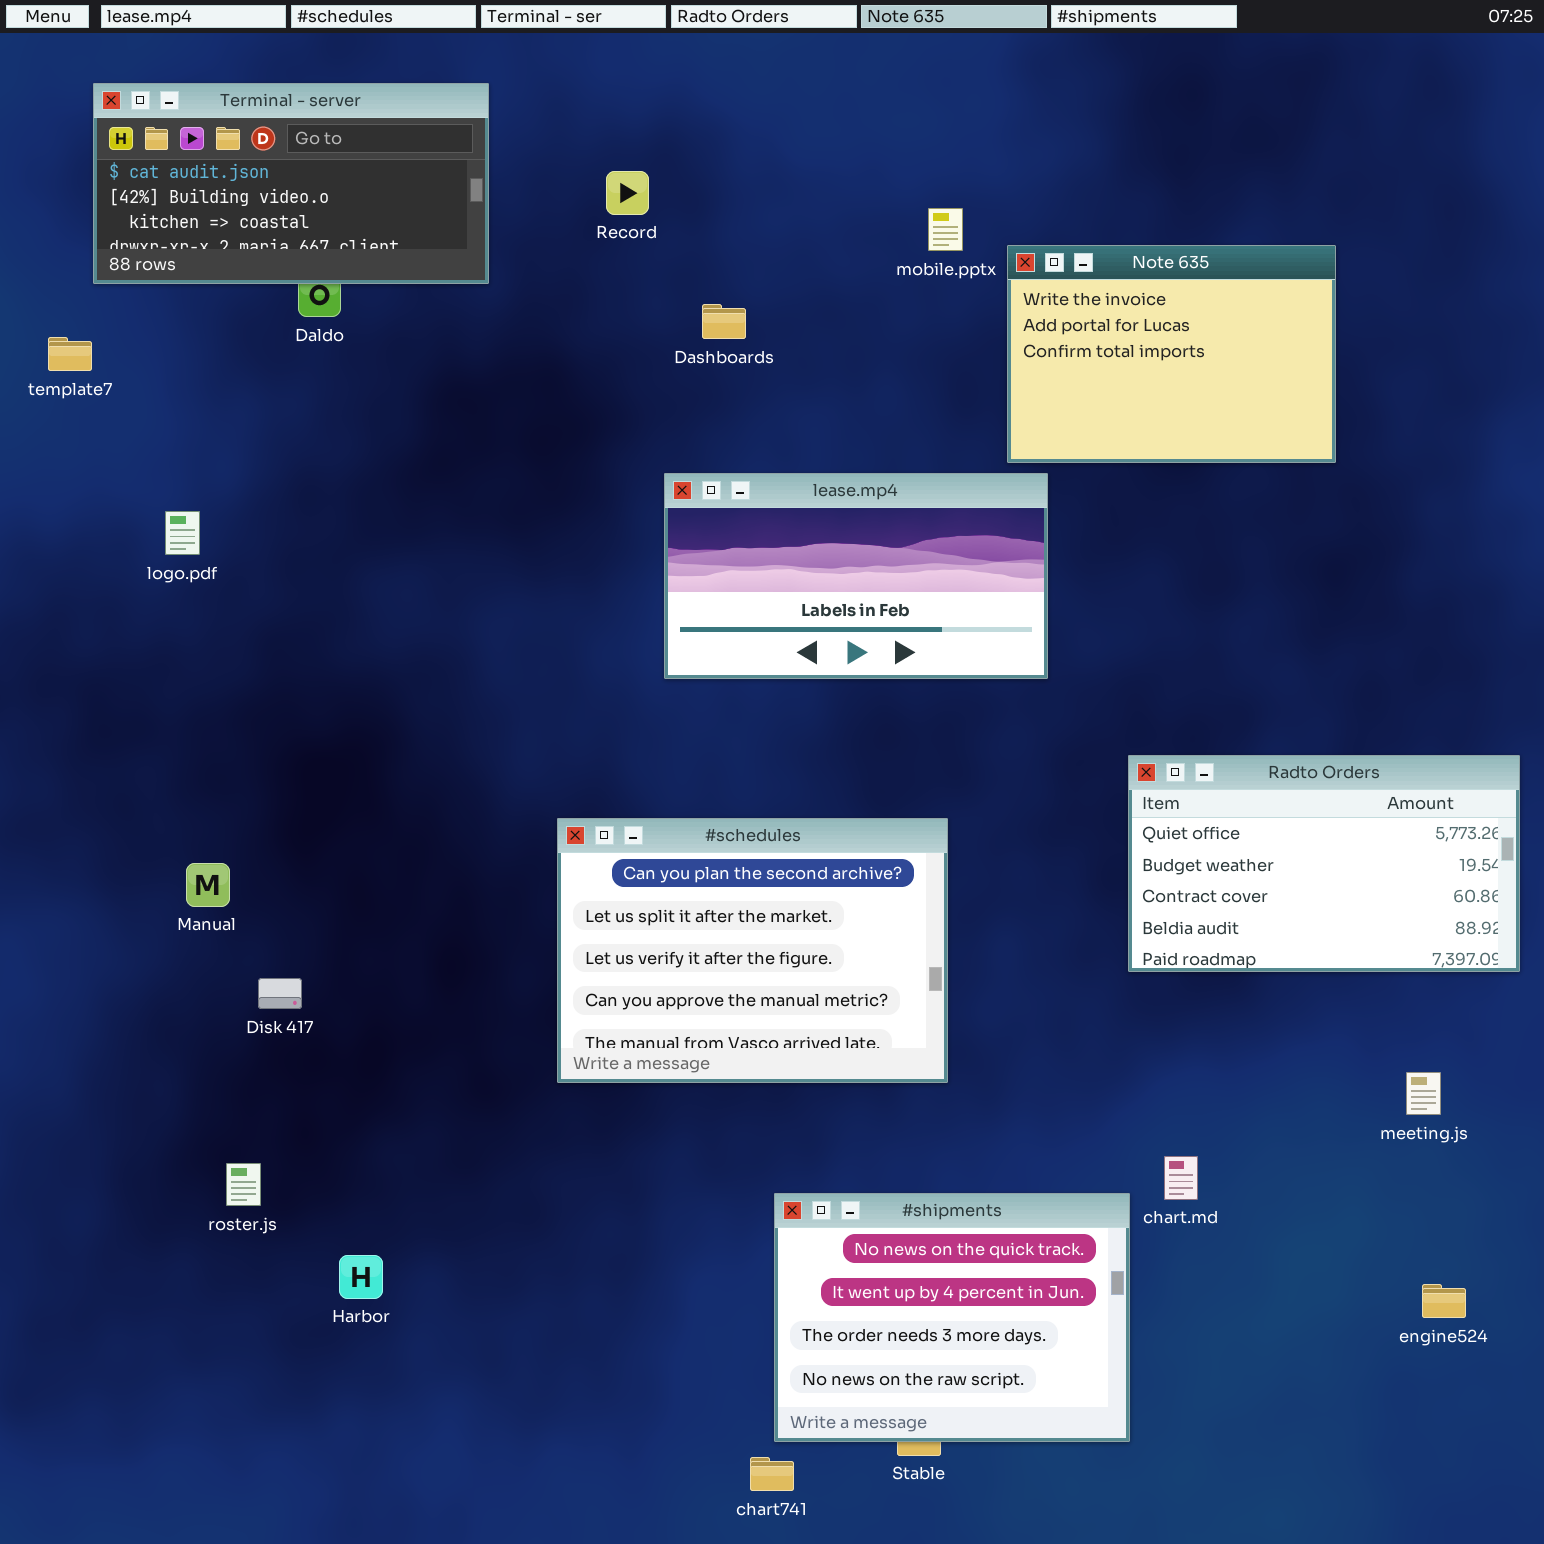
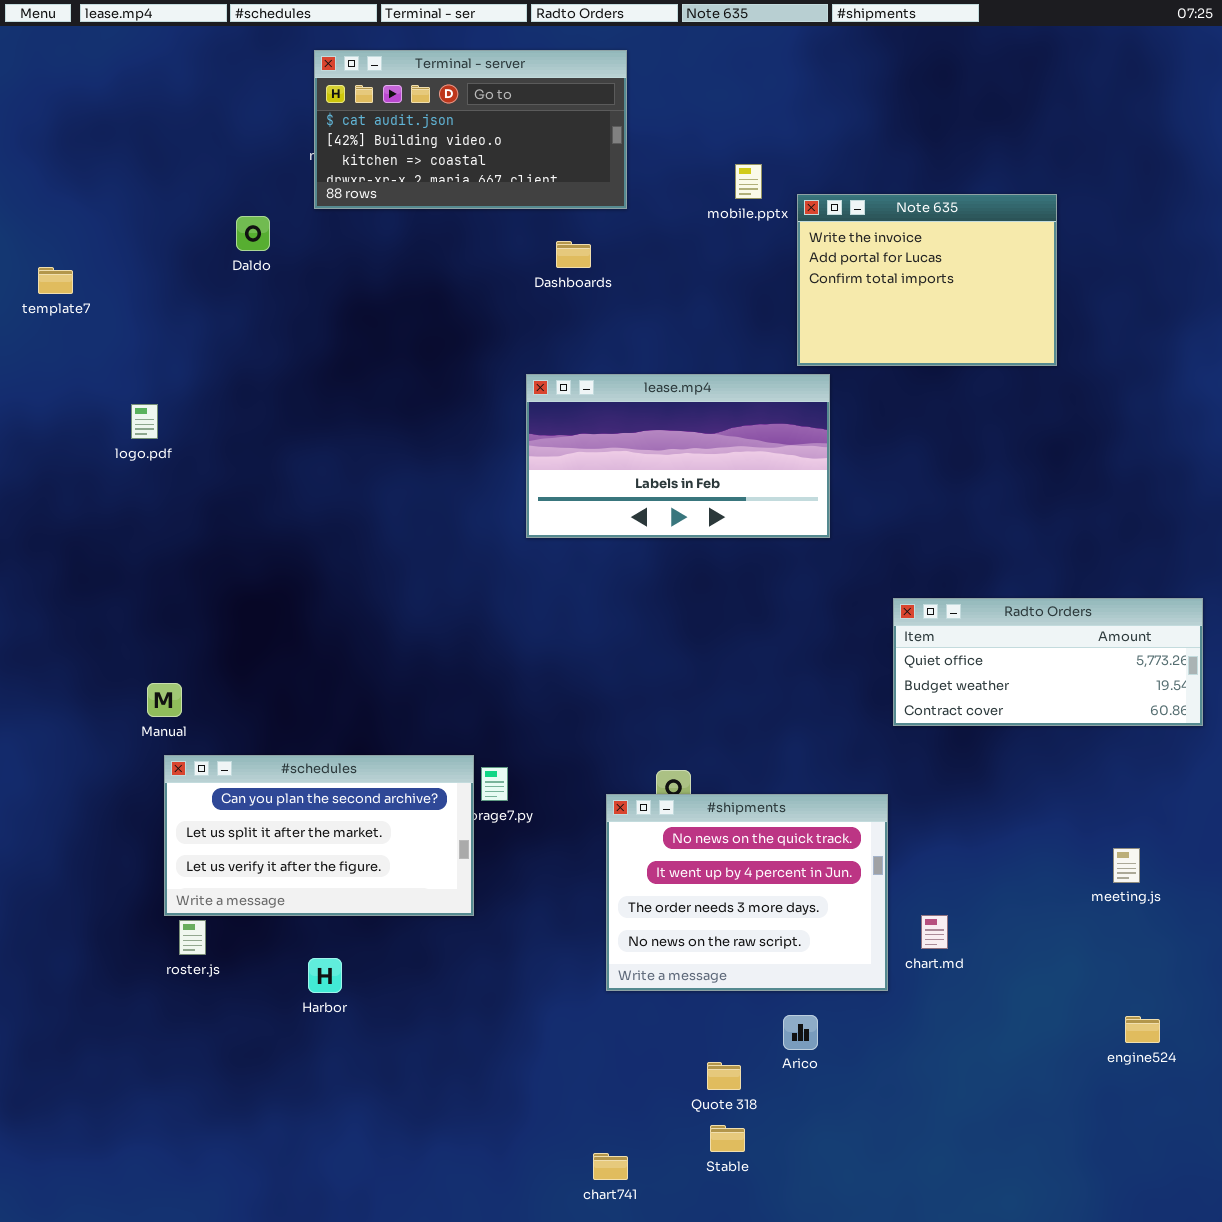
Terminal - server: [93,83,489,284] -> [314,50,627,209], moved
Radto Orders: [1128,755,1520,972] -> [893,598,1203,726], resized
#schedules: [557,818,948,1083] -> [164,755,474,916], moved, resized
#shipments: [774,1193,1130,1442] -> [606,794,888,991], moved
Harbor: [339,1255,383,1299] -> [308,958,342,993], moved

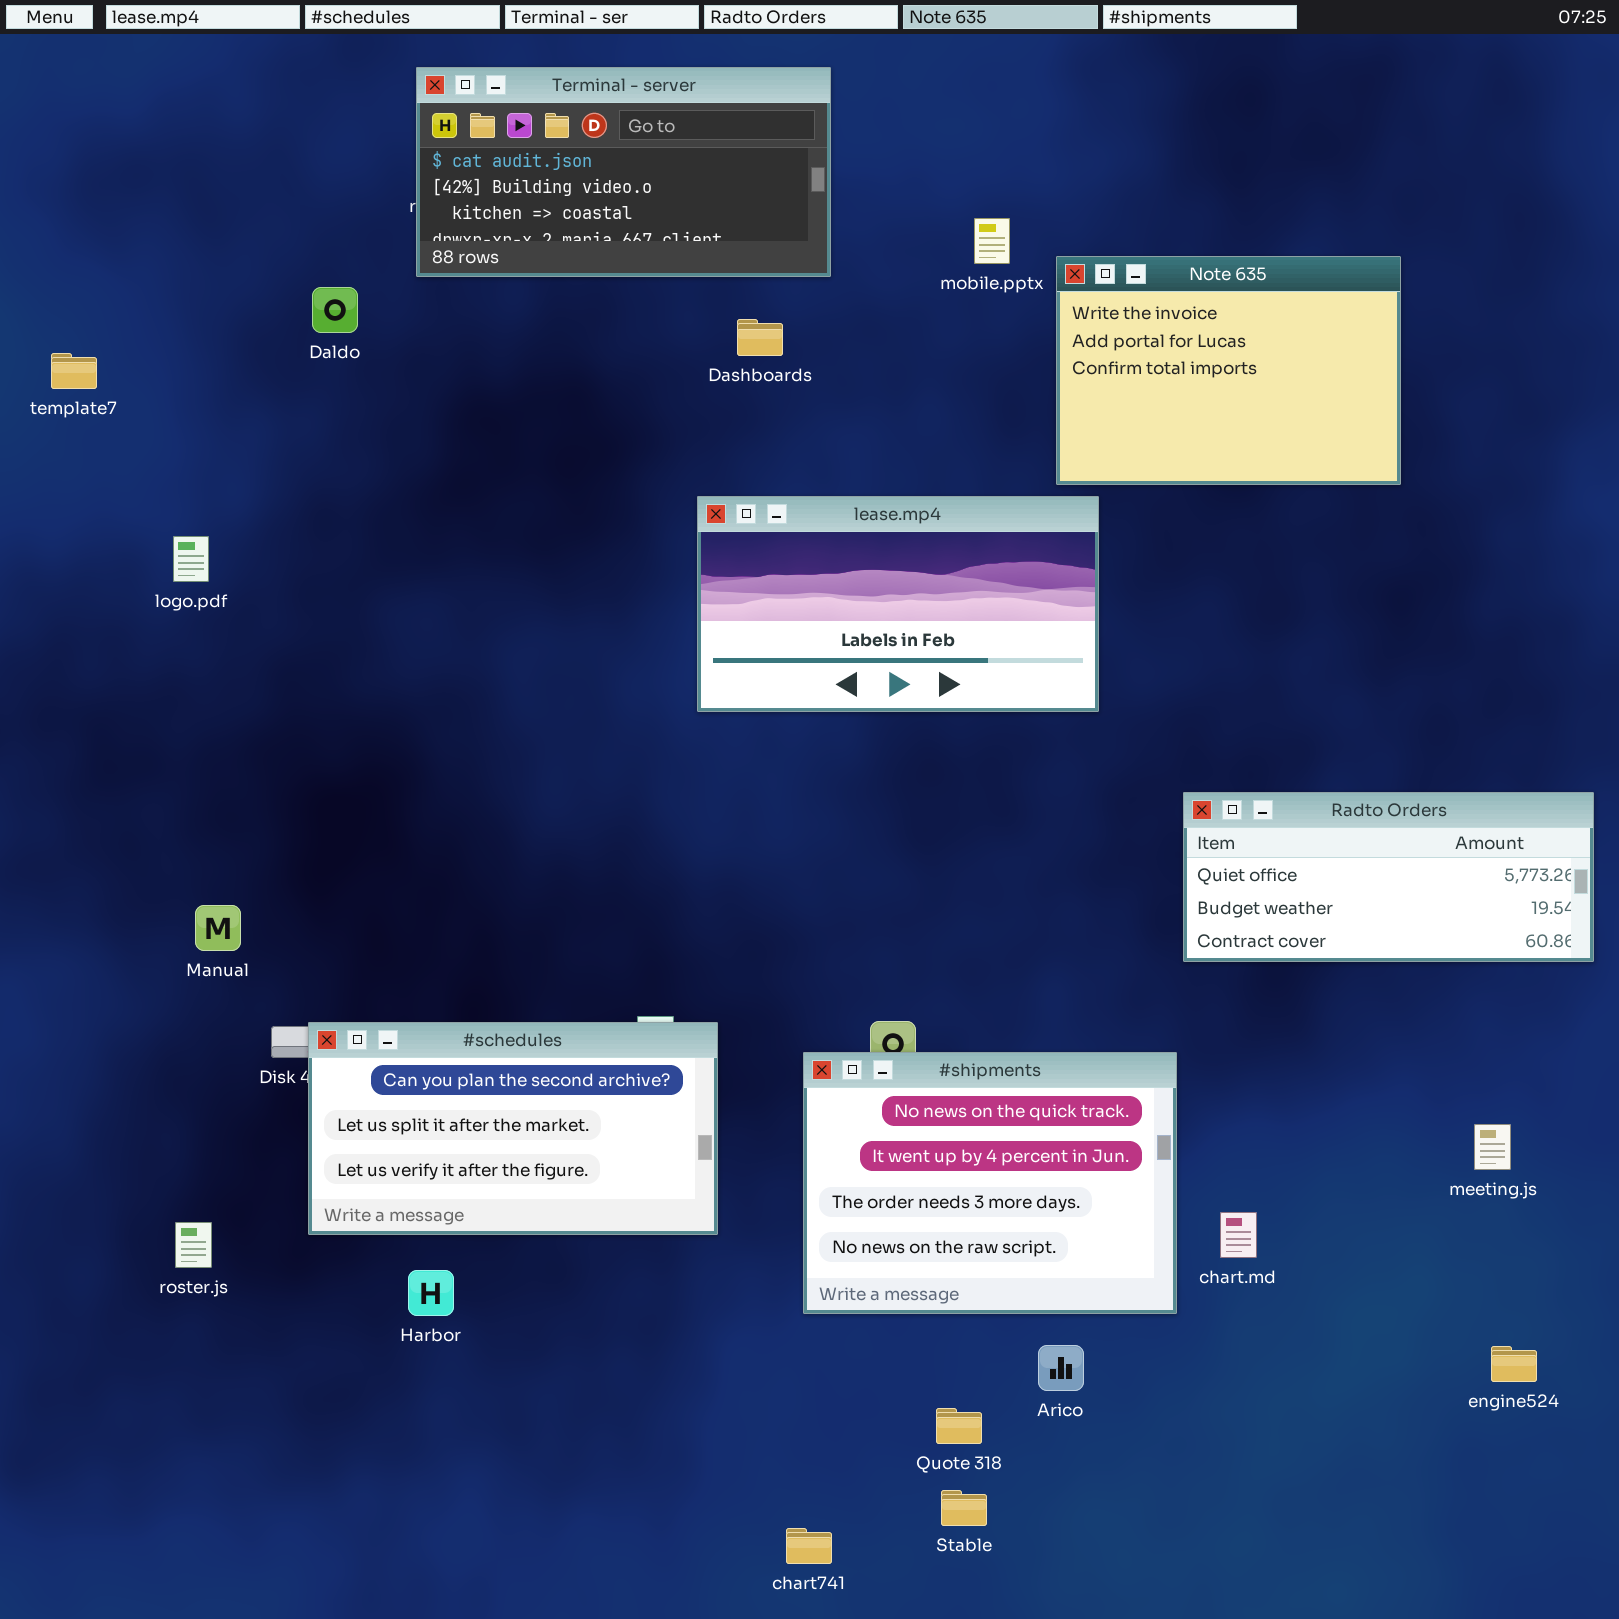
#schedules: [164,755,474,916] -> [308,1022,718,1235], moved
roster.js: [179,920,206,955] -> [175,1222,212,1268], moved

